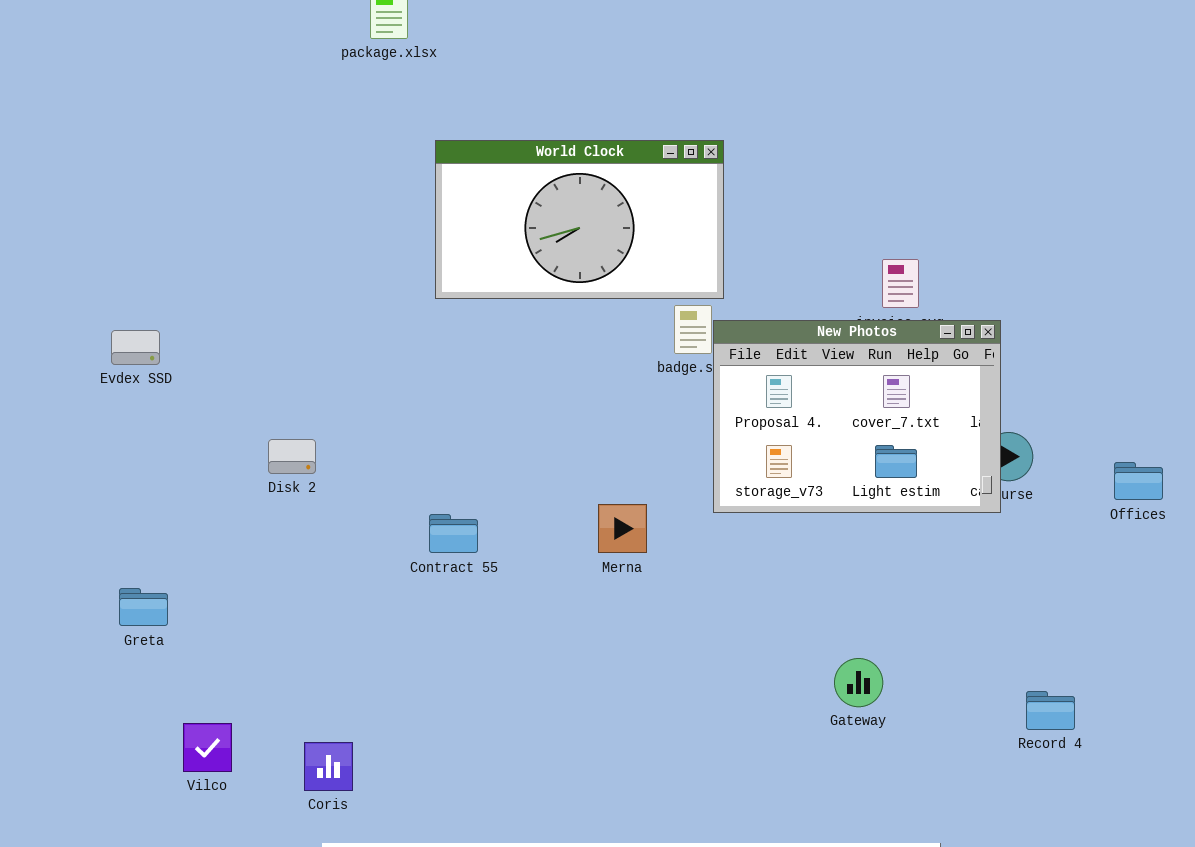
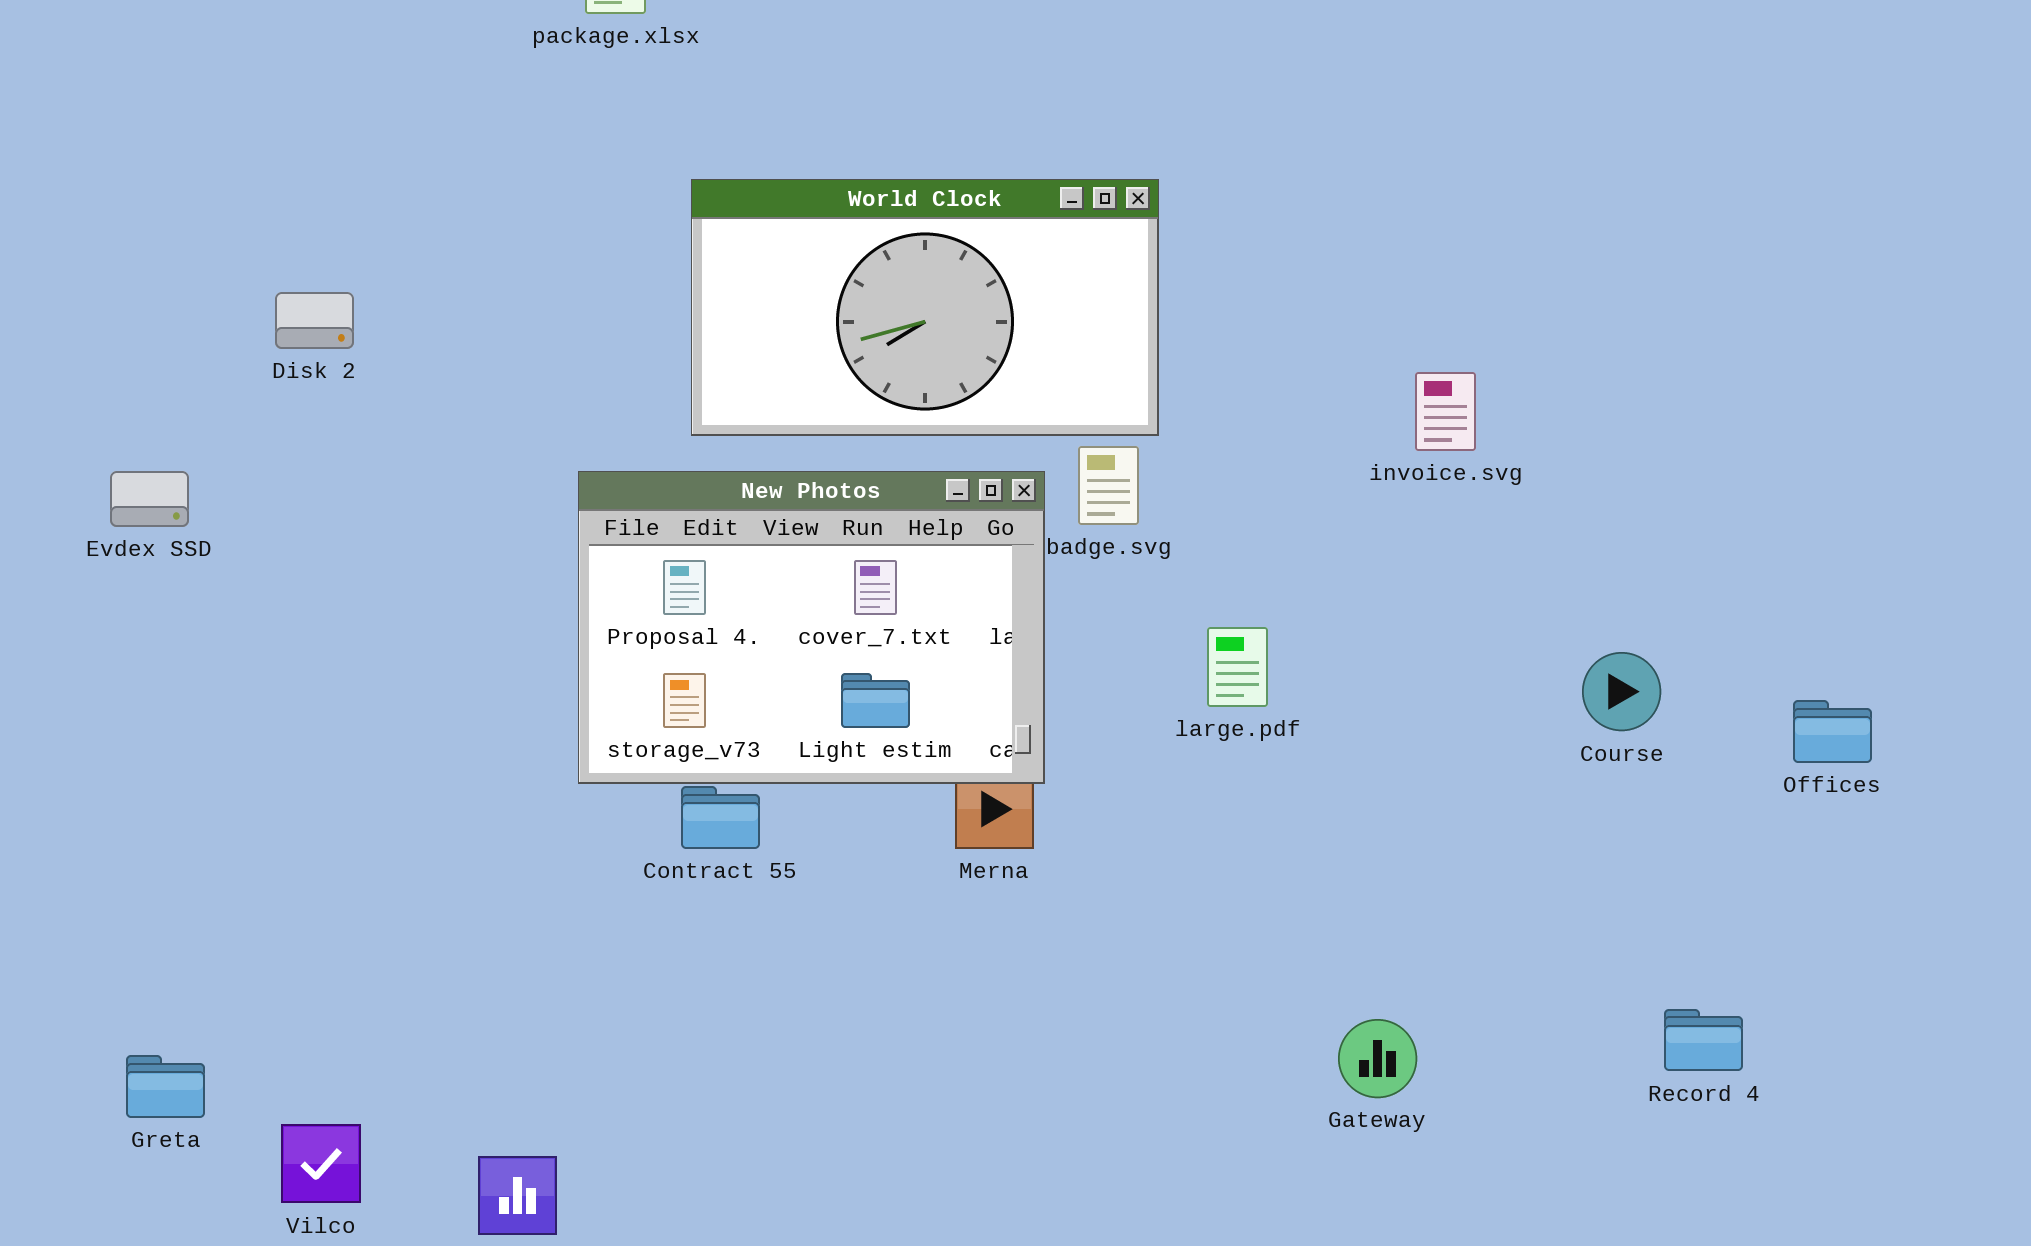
New Photos: [713,320,1001,513] -> [578,471,1045,784], moved
Evdex SSD: [111,330,160,365] -> [110,471,189,527], moved
Disk 2: [268,439,316,474] -> [275,292,354,349], moved
Greta: [119,588,168,626] -> [126,1055,205,1118], moved
Record 4: [1026,691,1075,730] -> [1664,1009,1743,1071], moved

